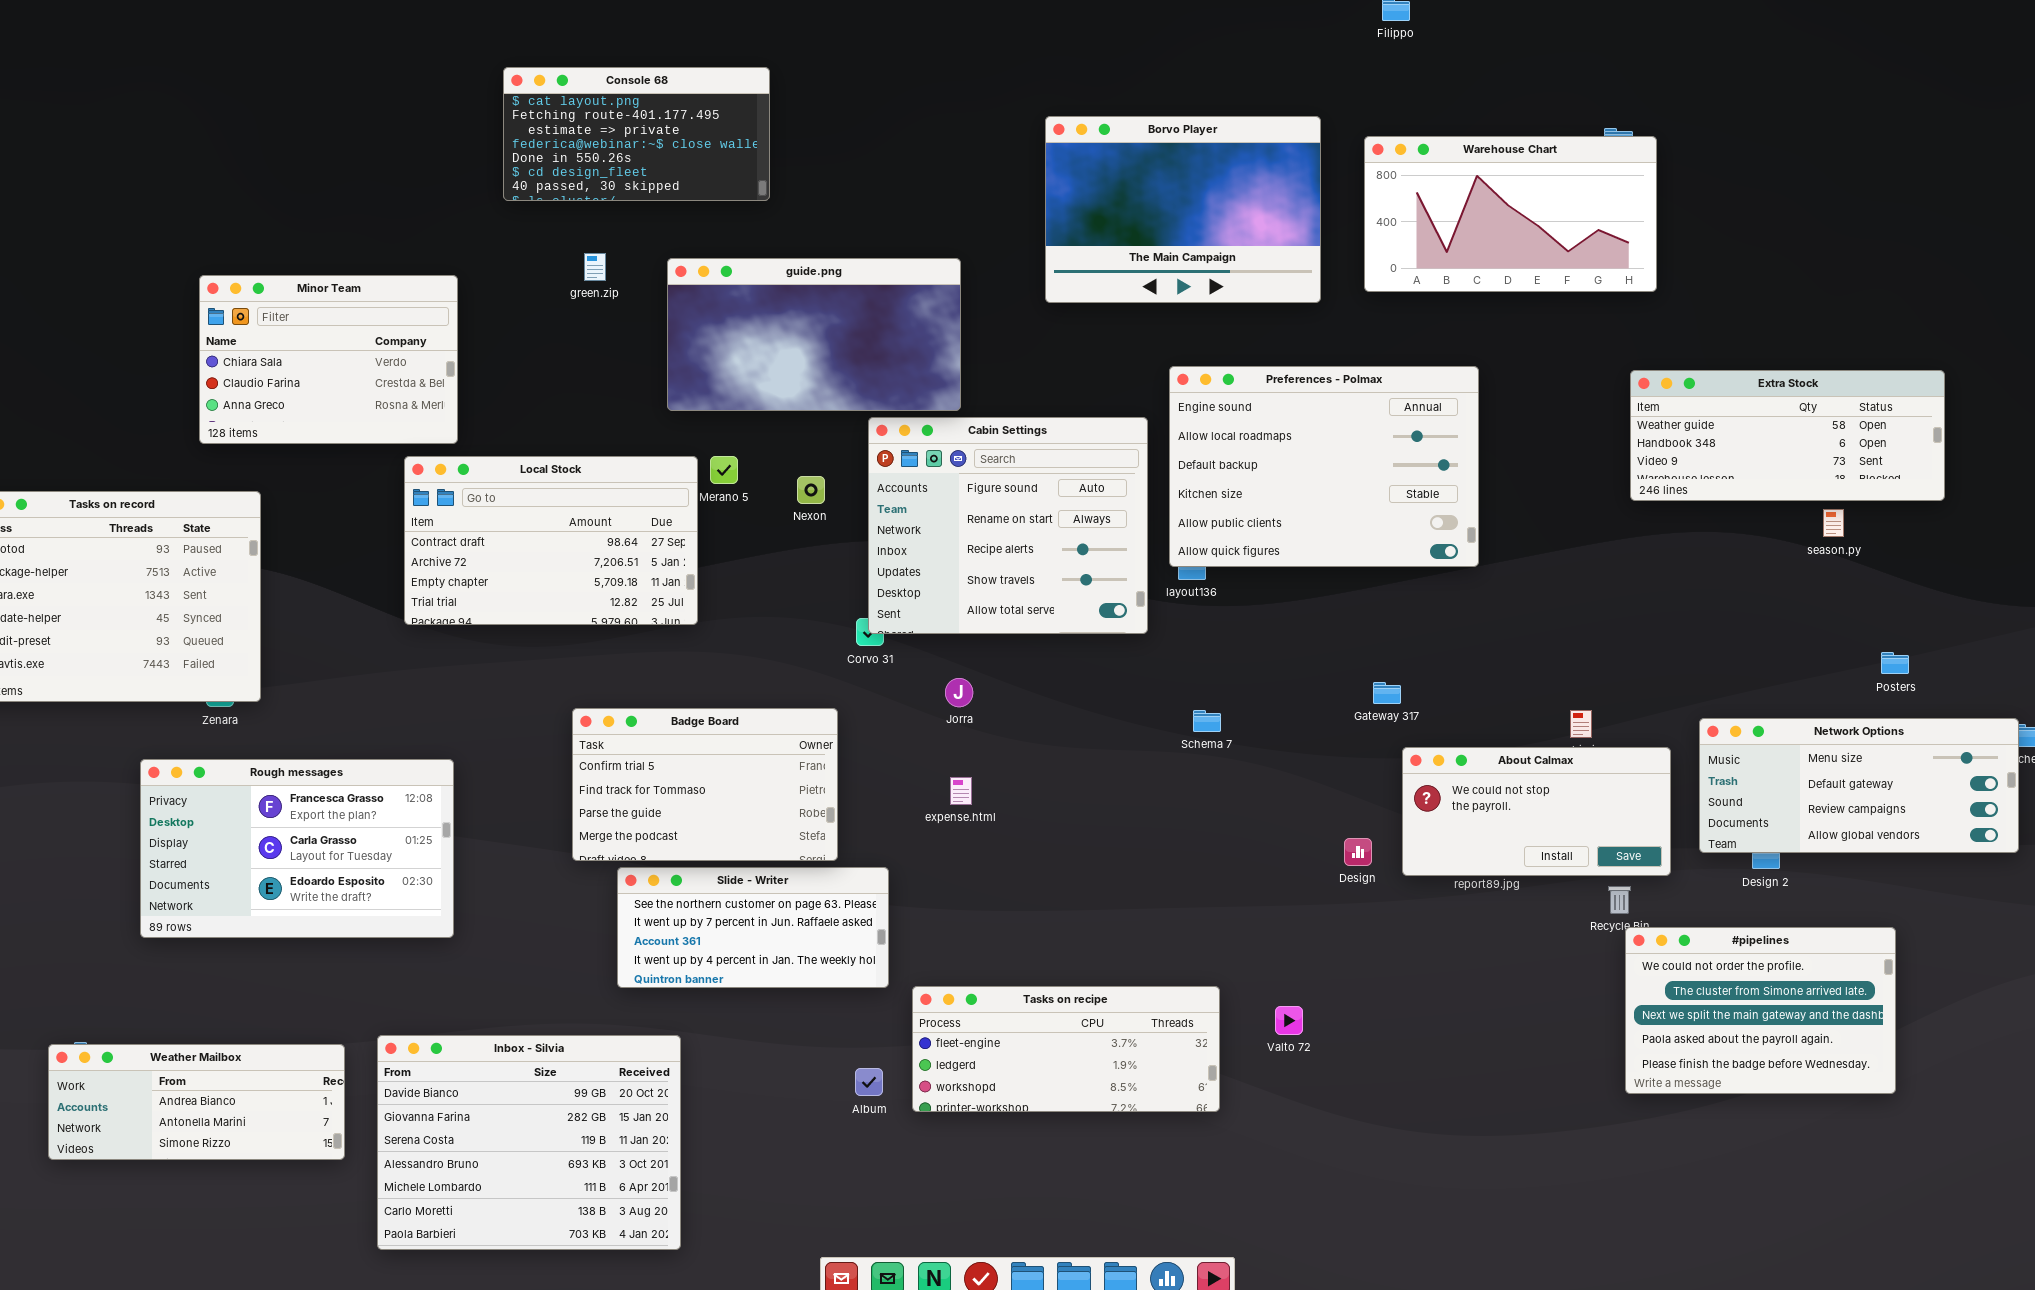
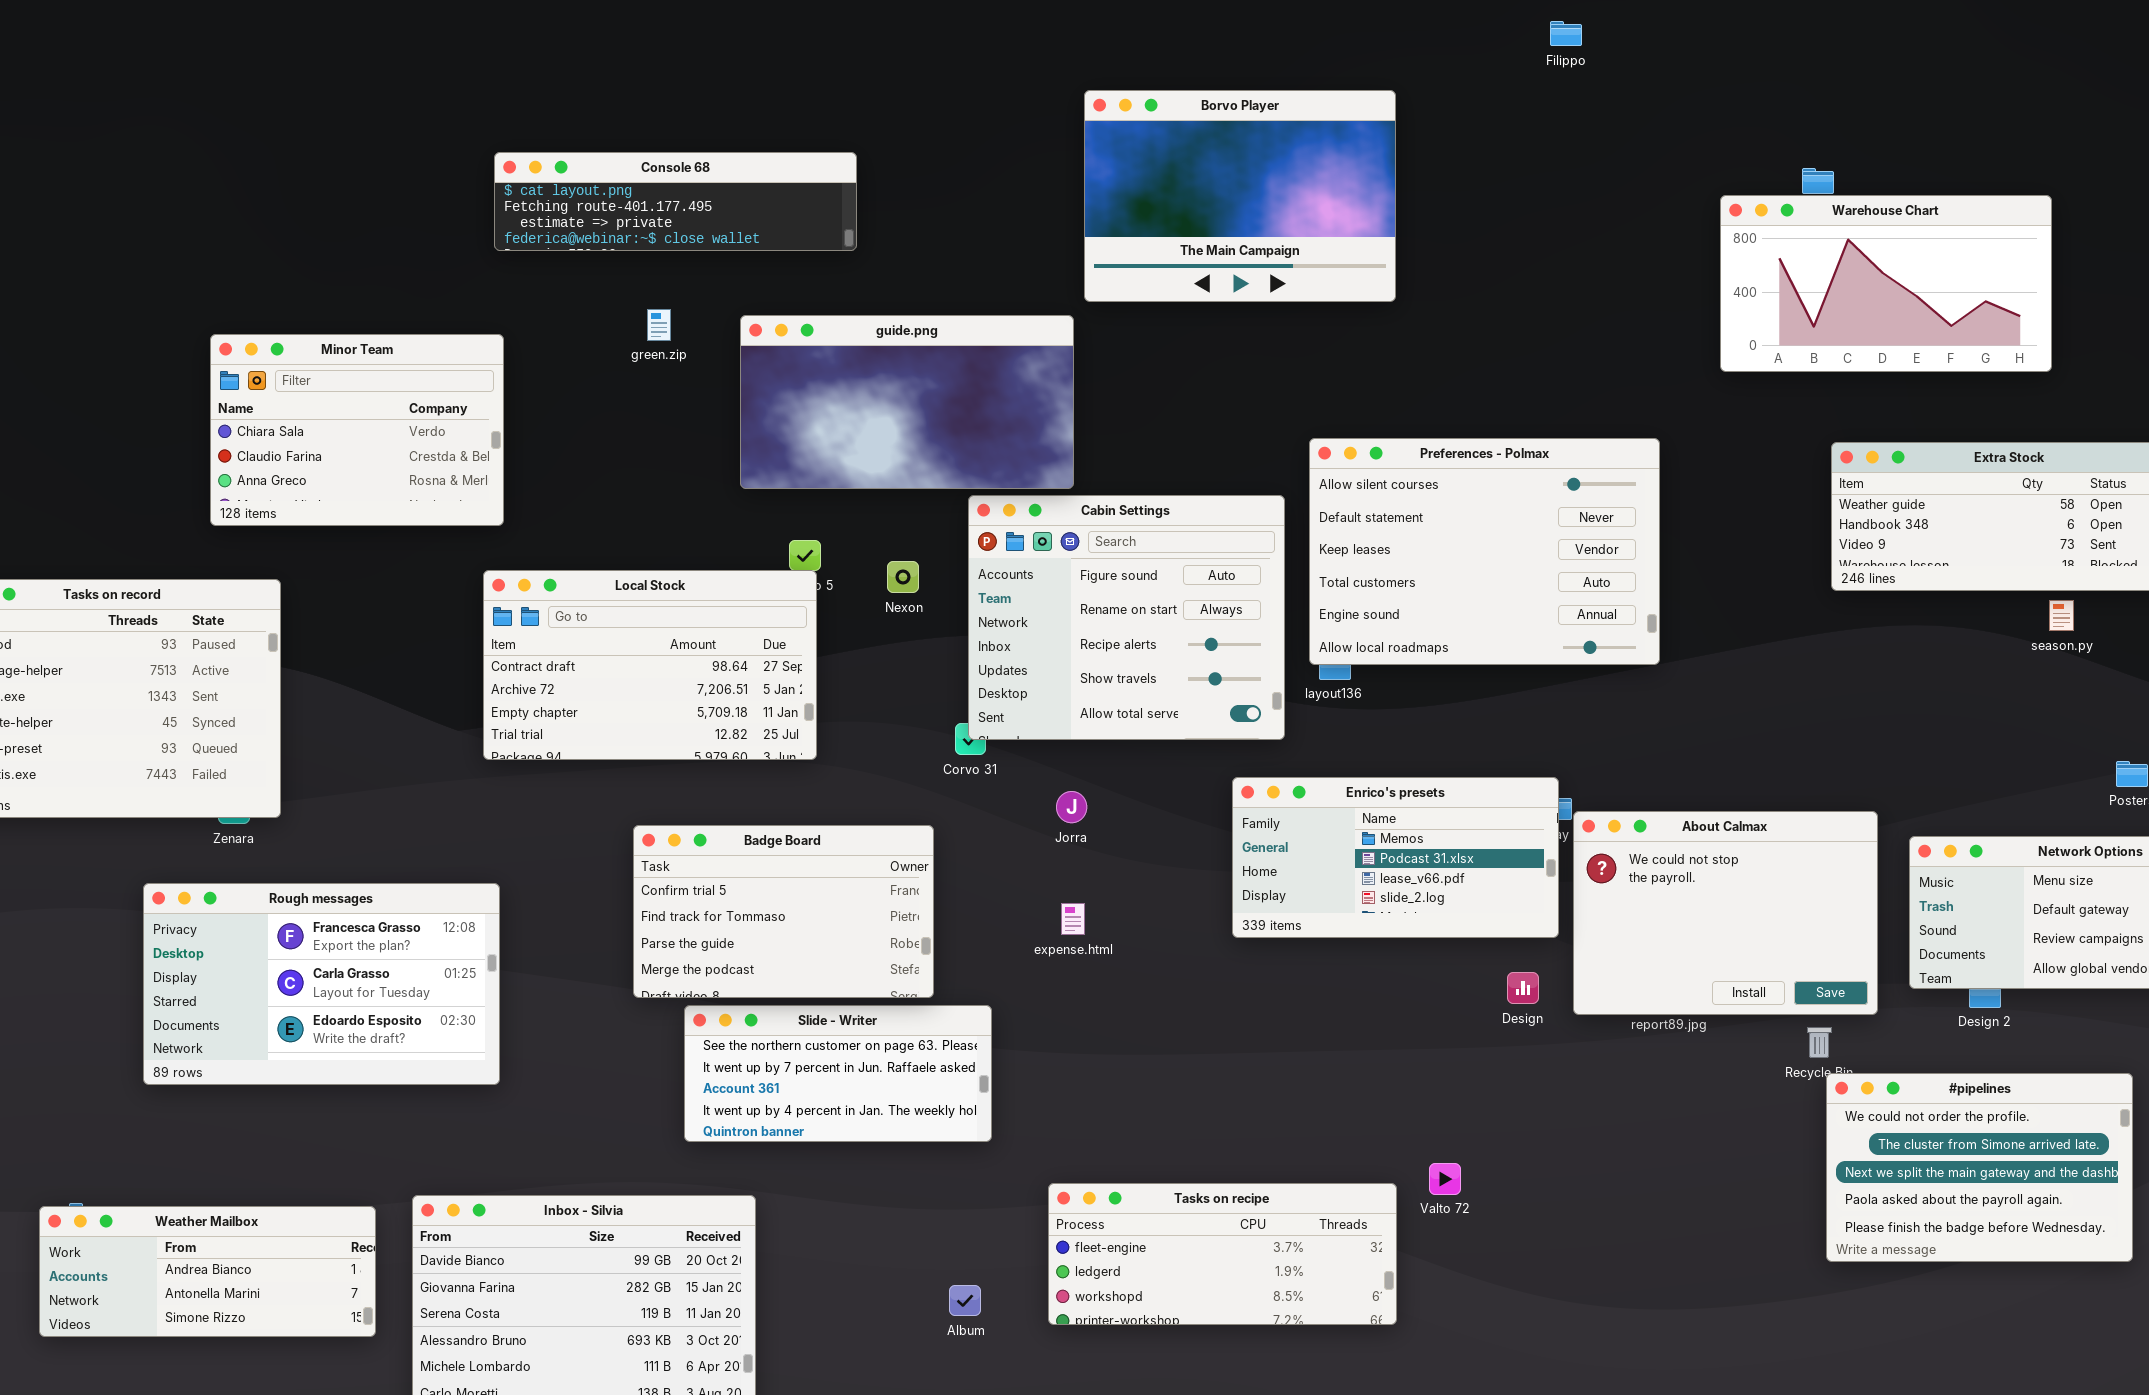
Console 68: [503,67,770,201] -> [494,152,857,251], resized
Borvo Player: [1045,116,1321,303] -> [1084,90,1396,302], moved
Warehouse Chart: [1364,136,1657,292] -> [1720,195,2052,372], moved
Preferences - Polmax: [1169,366,1479,567] -> [1309,438,1660,665], scrolled up 4 rows
Local Stock: [404,456,698,625] -> [483,570,817,760], moved
Enrico's presets: none -> [1232,777,1559,938], opened
About Calmax: [1402,747,1671,876] -> [1573,811,1878,1015], resized
Tasks on recipe: [912,986,1220,1112] -> [1048,1183,1397,1325], moved
Album: [855,1068,883,1096] -> [949,1285,981,1316], moved

